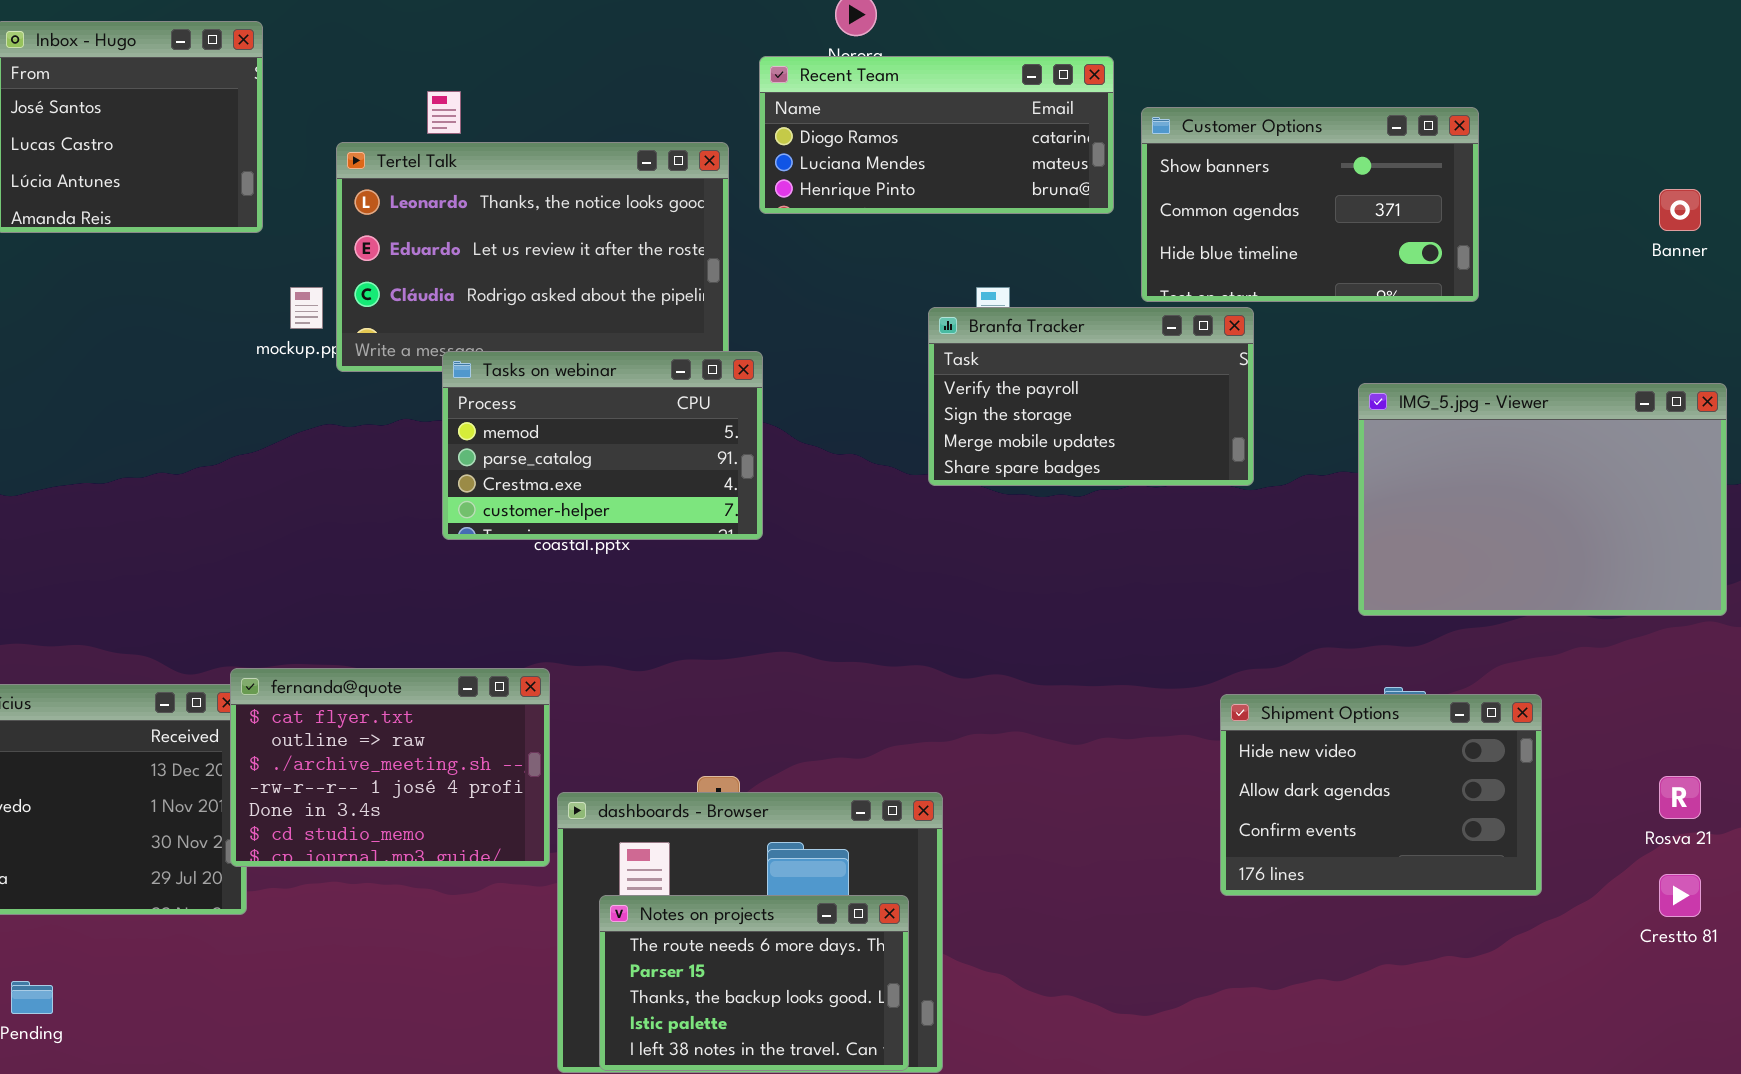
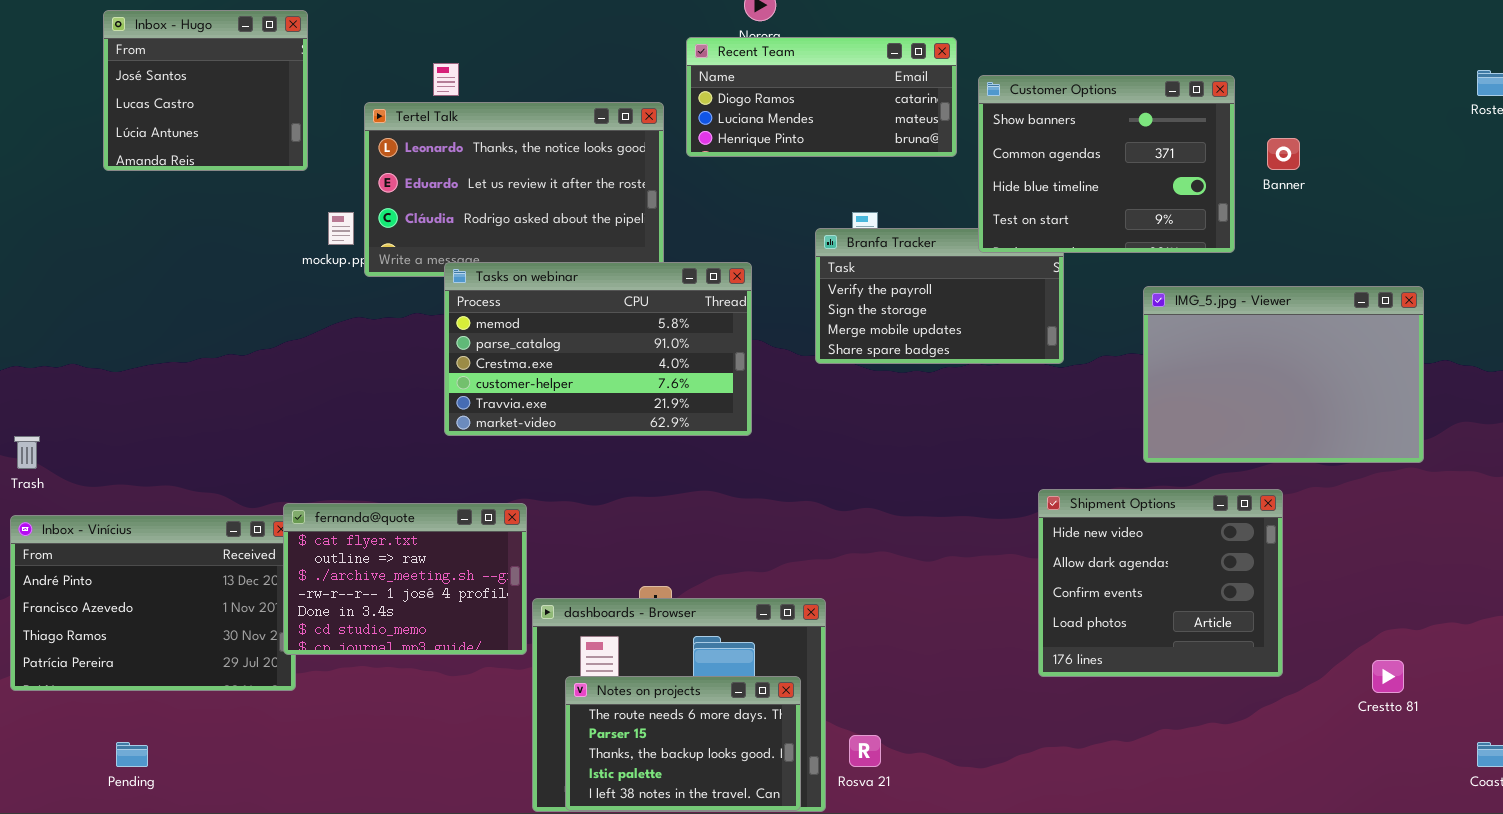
Customer Options: [1141,107,1479,302] -> [978,75,1235,253], resized
Banner: [1659,189,1701,231] -> [1267,138,1300,170], moved
Tasks on webinar: [442,351,763,540] -> [444,262,752,436], resized
Shipment Options: [1220,694,1542,896] -> [1038,489,1283,677], resized
Rosva 21: [1659,776,1701,819] -> [849,735,881,767], moved

